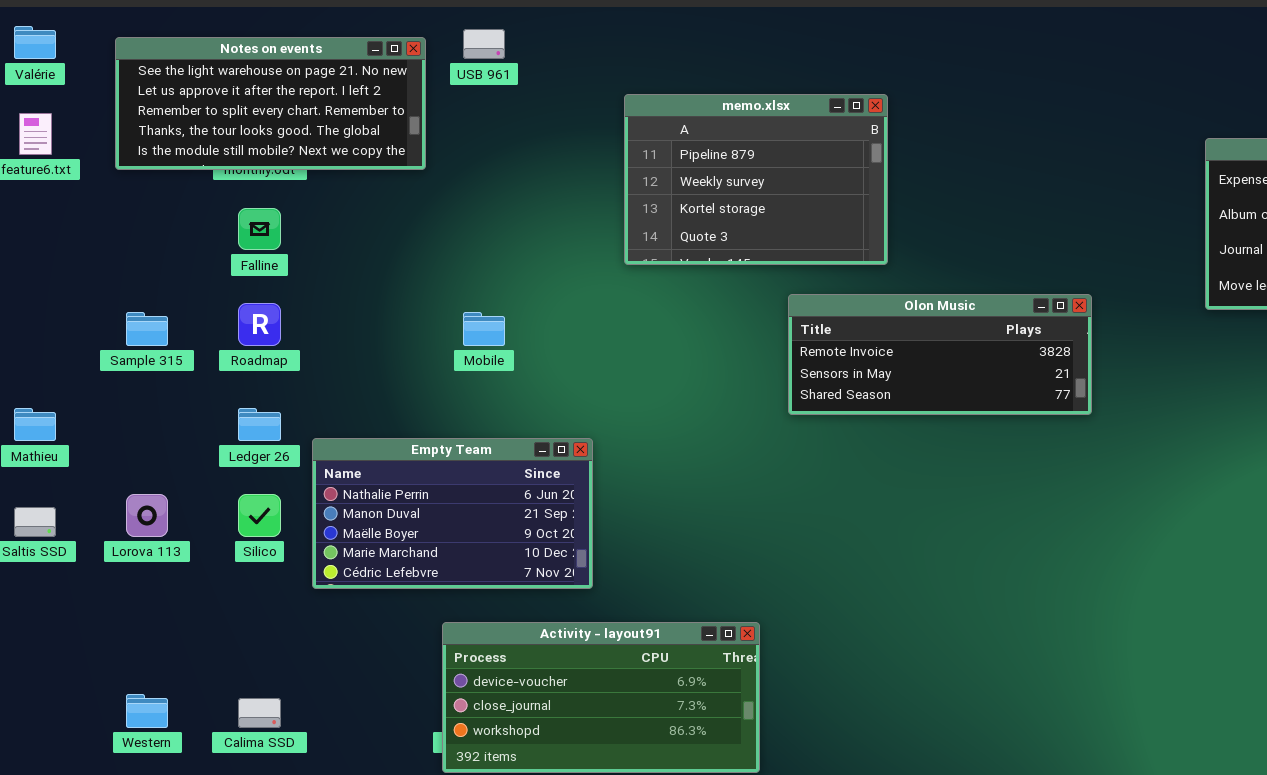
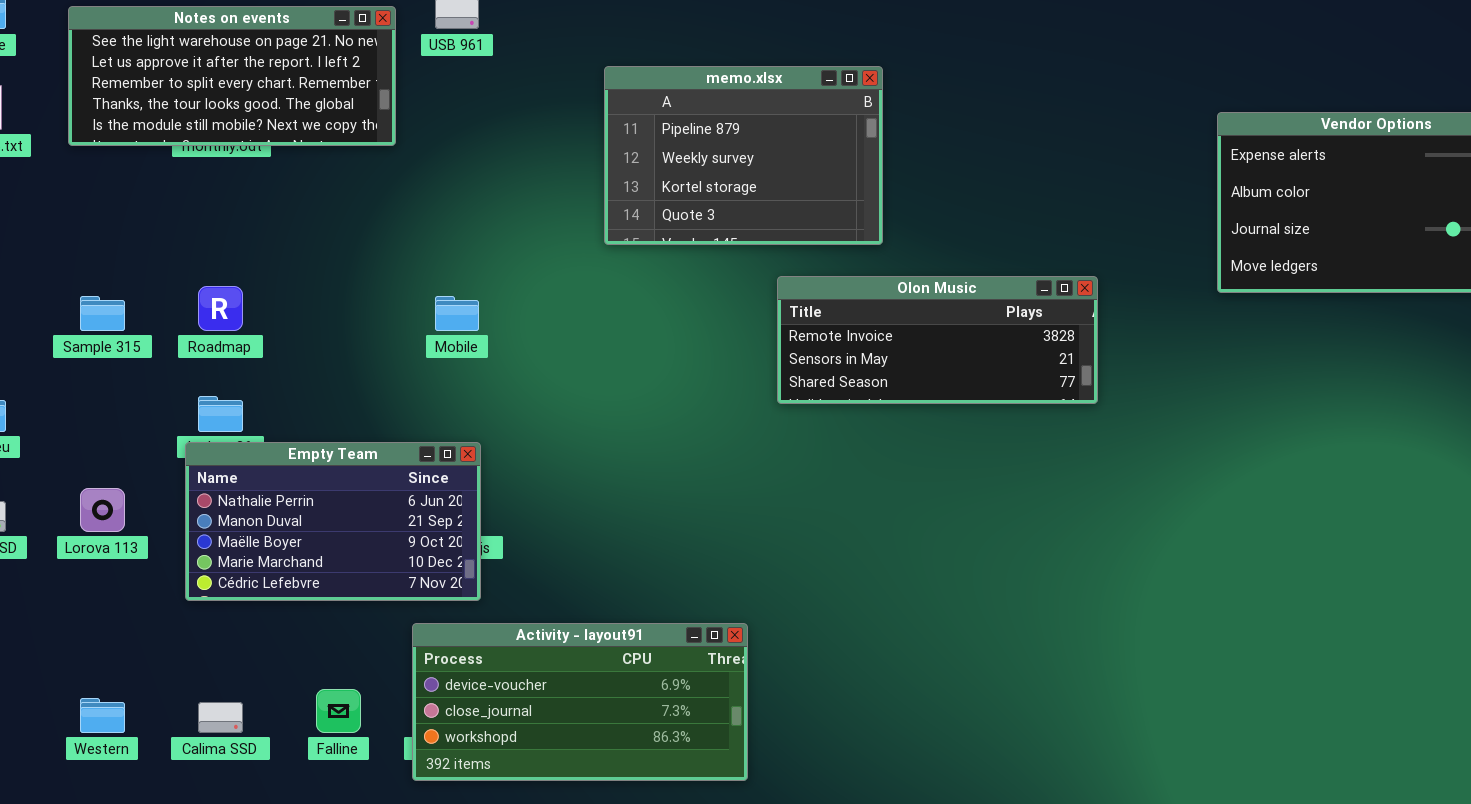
Falline: [238,208,281,250] -> [316,689,361,733], moved
Empty Team: [312,438,593,589] -> [185,442,481,601], moved

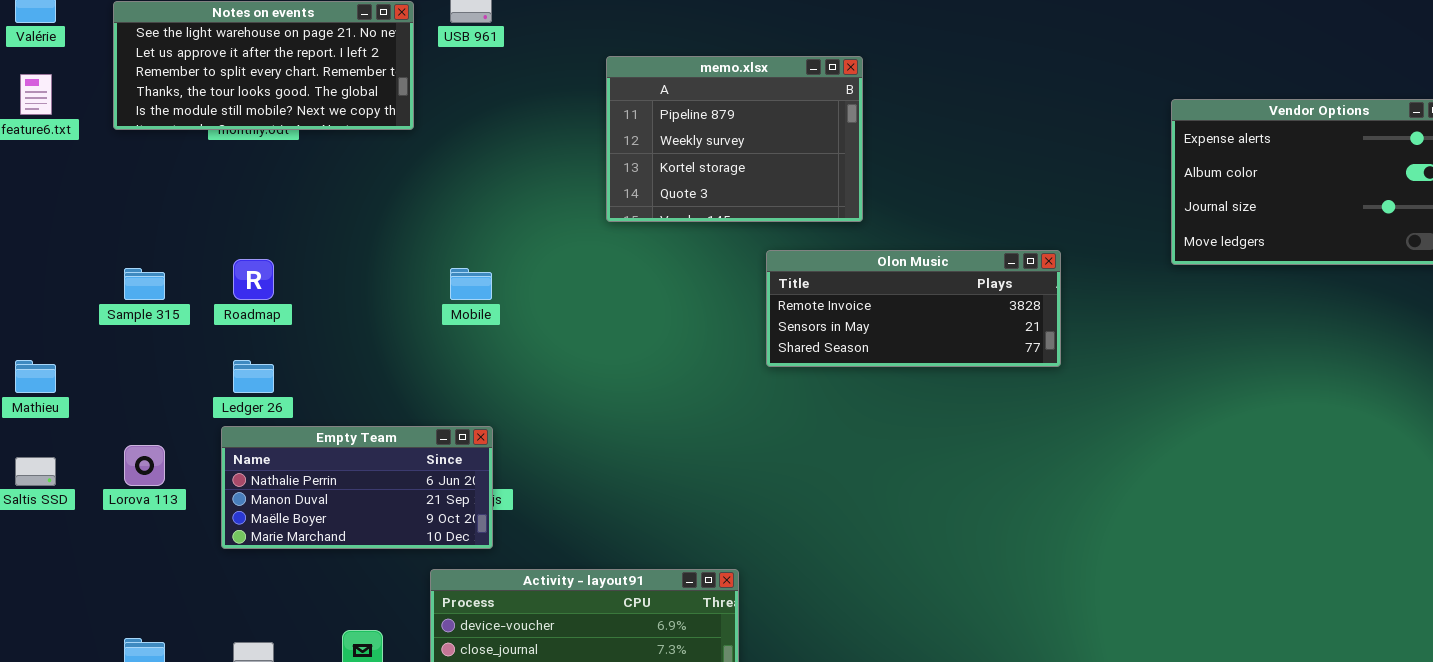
Empty Team: [185,442,481,601] -> [221,426,493,549], resized

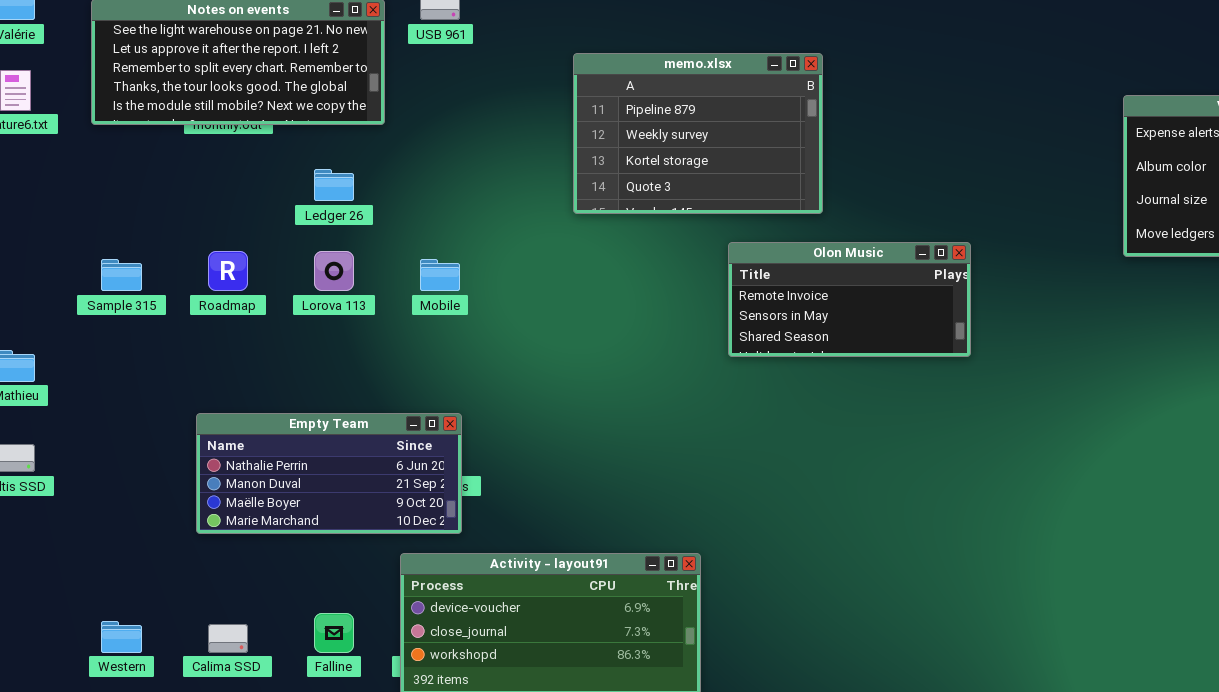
Olon Music: [766,250,1061,367] -> [728,242,971,357], resized
Ledger 26: [233,360,274,393] -> [314,169,354,201], moved
Lorova 113: [124,445,165,486] -> [314,251,354,291], moved

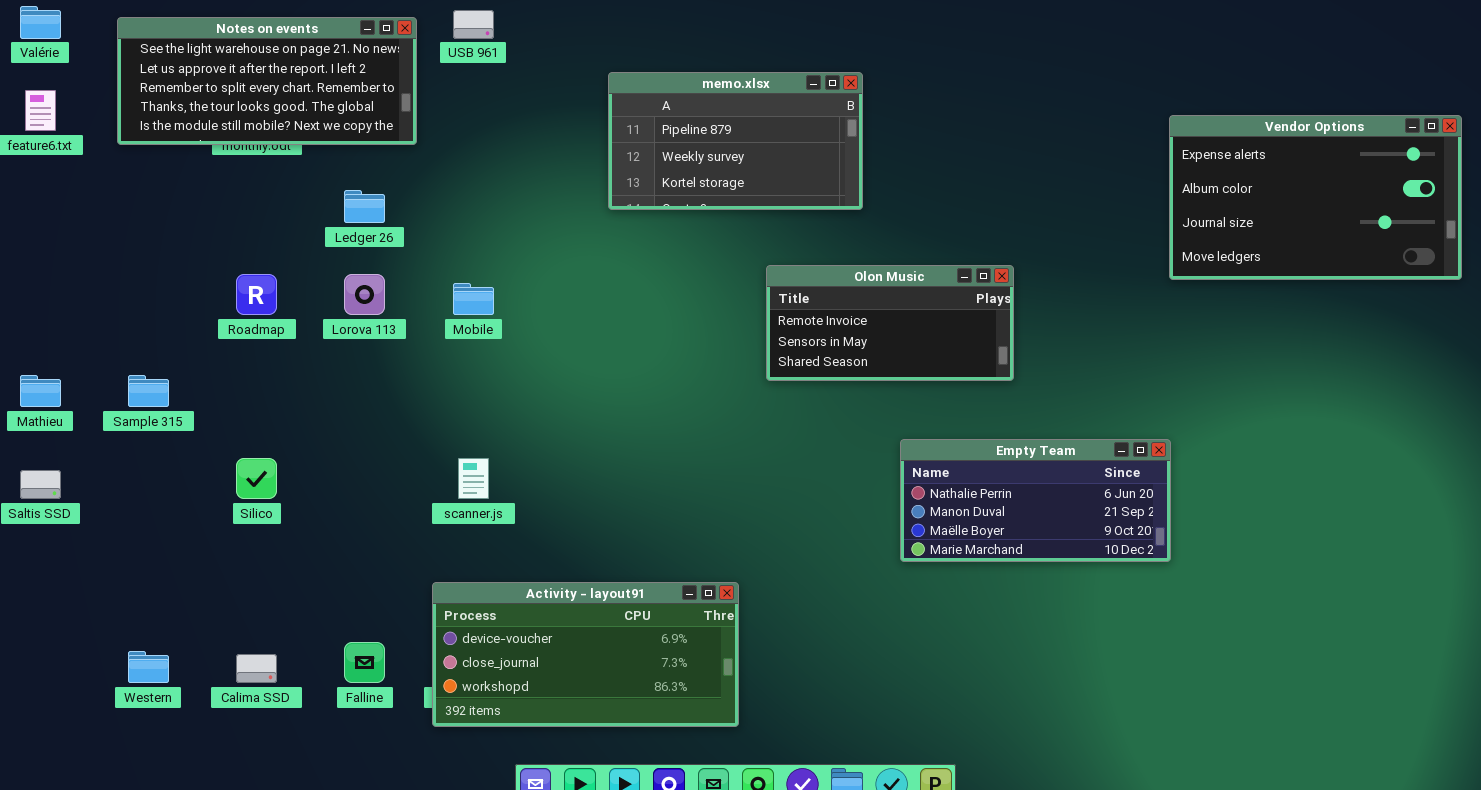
memo.xlsx: [573,53,823,214] -> [608,72,863,210], resized
Sample 315: [101,259,142,291] -> [128,375,169,407], moved
Empty Team: [196,413,462,534] -> [900,439,1171,562], moved

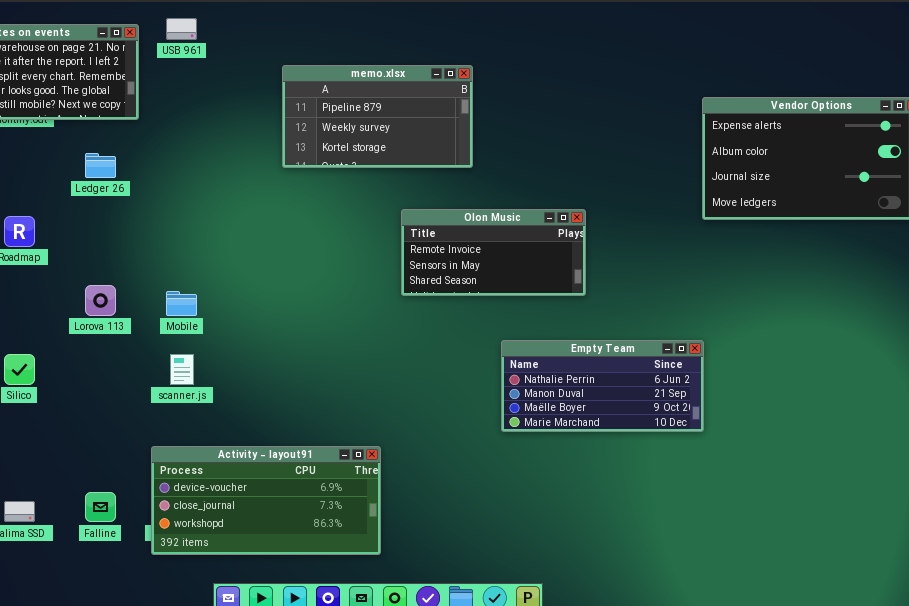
Lorova 113: [344,274,385,315] -> [85,285,116,316], moved
Mobile: [453,283,494,315] -> [166,291,197,316], moved

